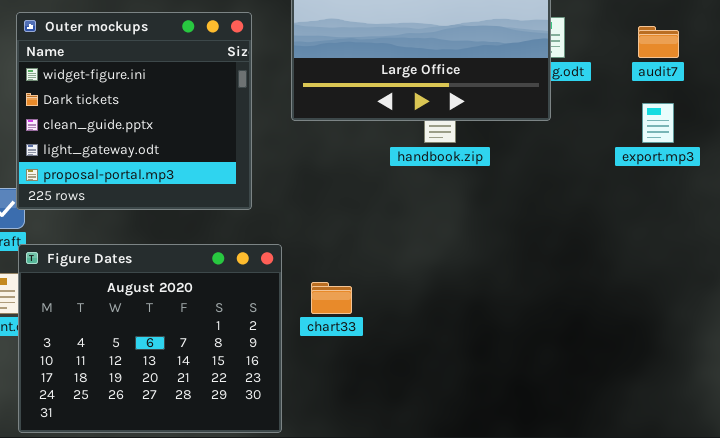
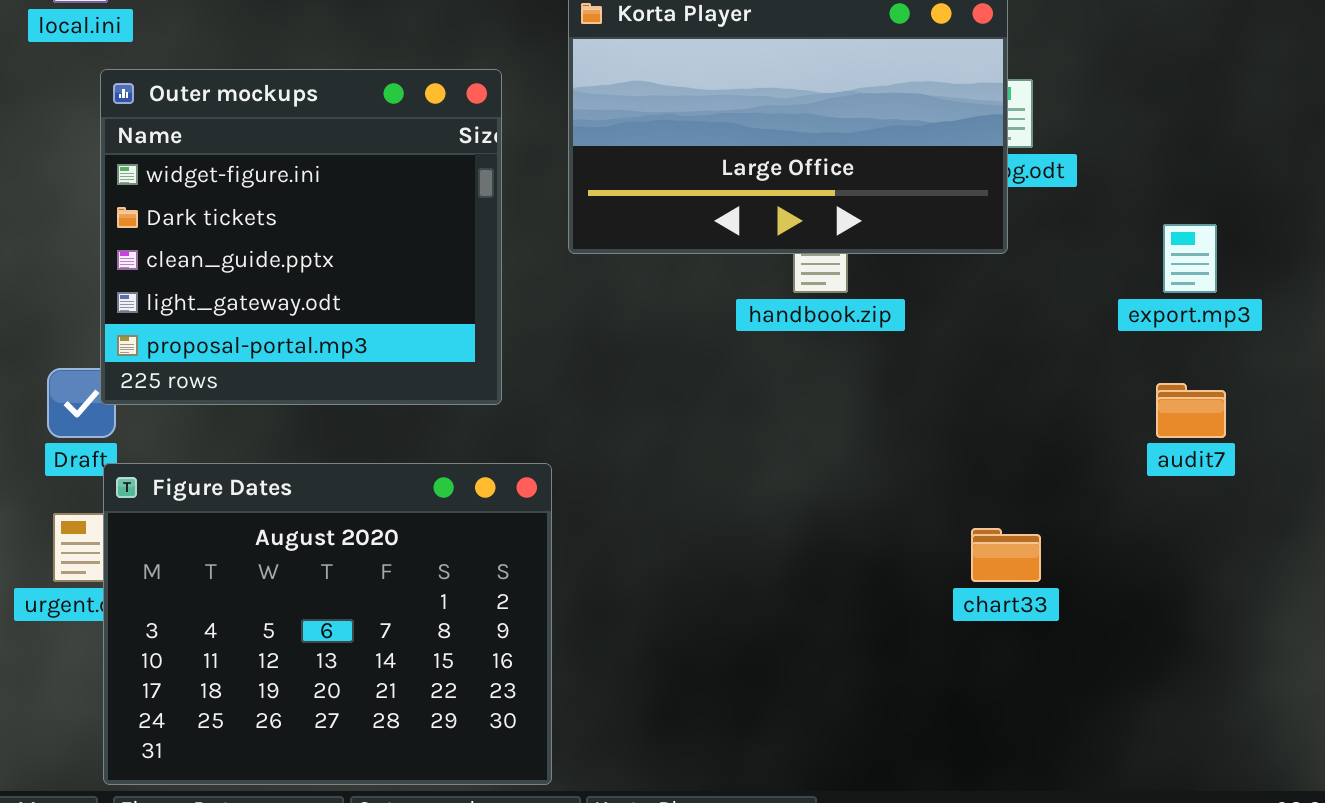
audit7: [638,26,679,58] -> [1156,383,1226,438], moved
chart33: [311,282,352,314] -> [971,528,1041,582], moved

